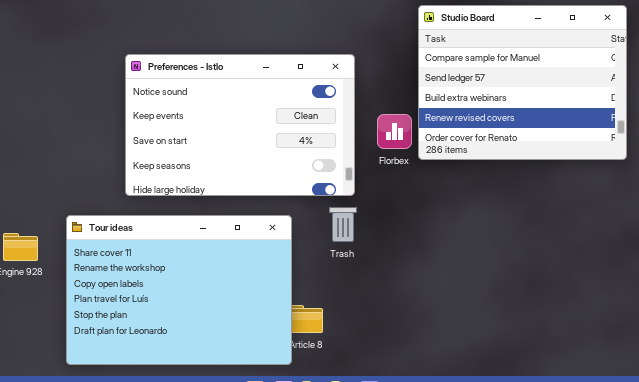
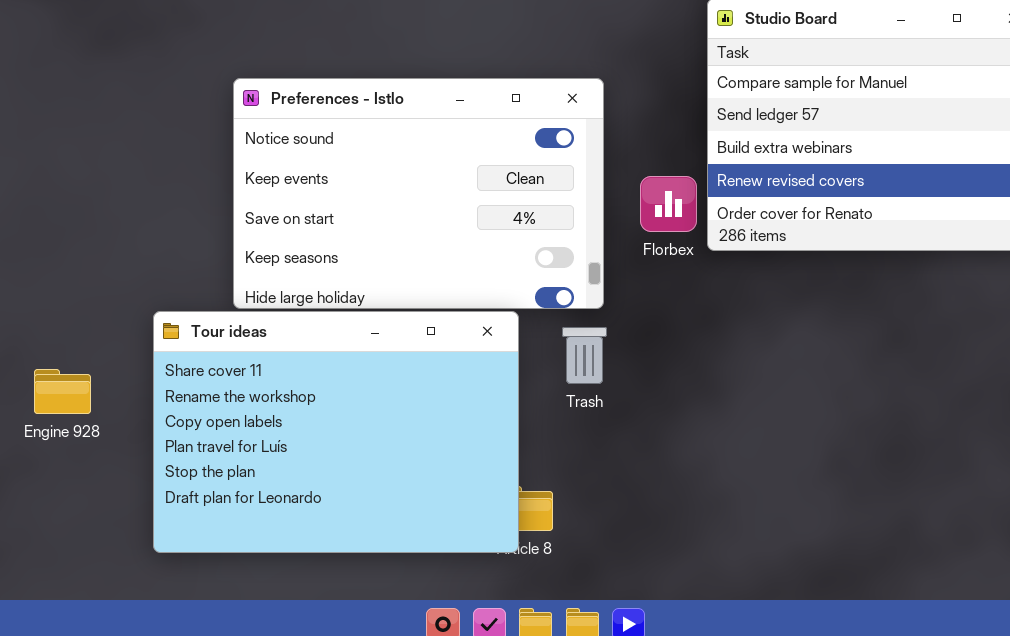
Tour ideas: [66,215,292,365] -> [153,311,519,553], moved

